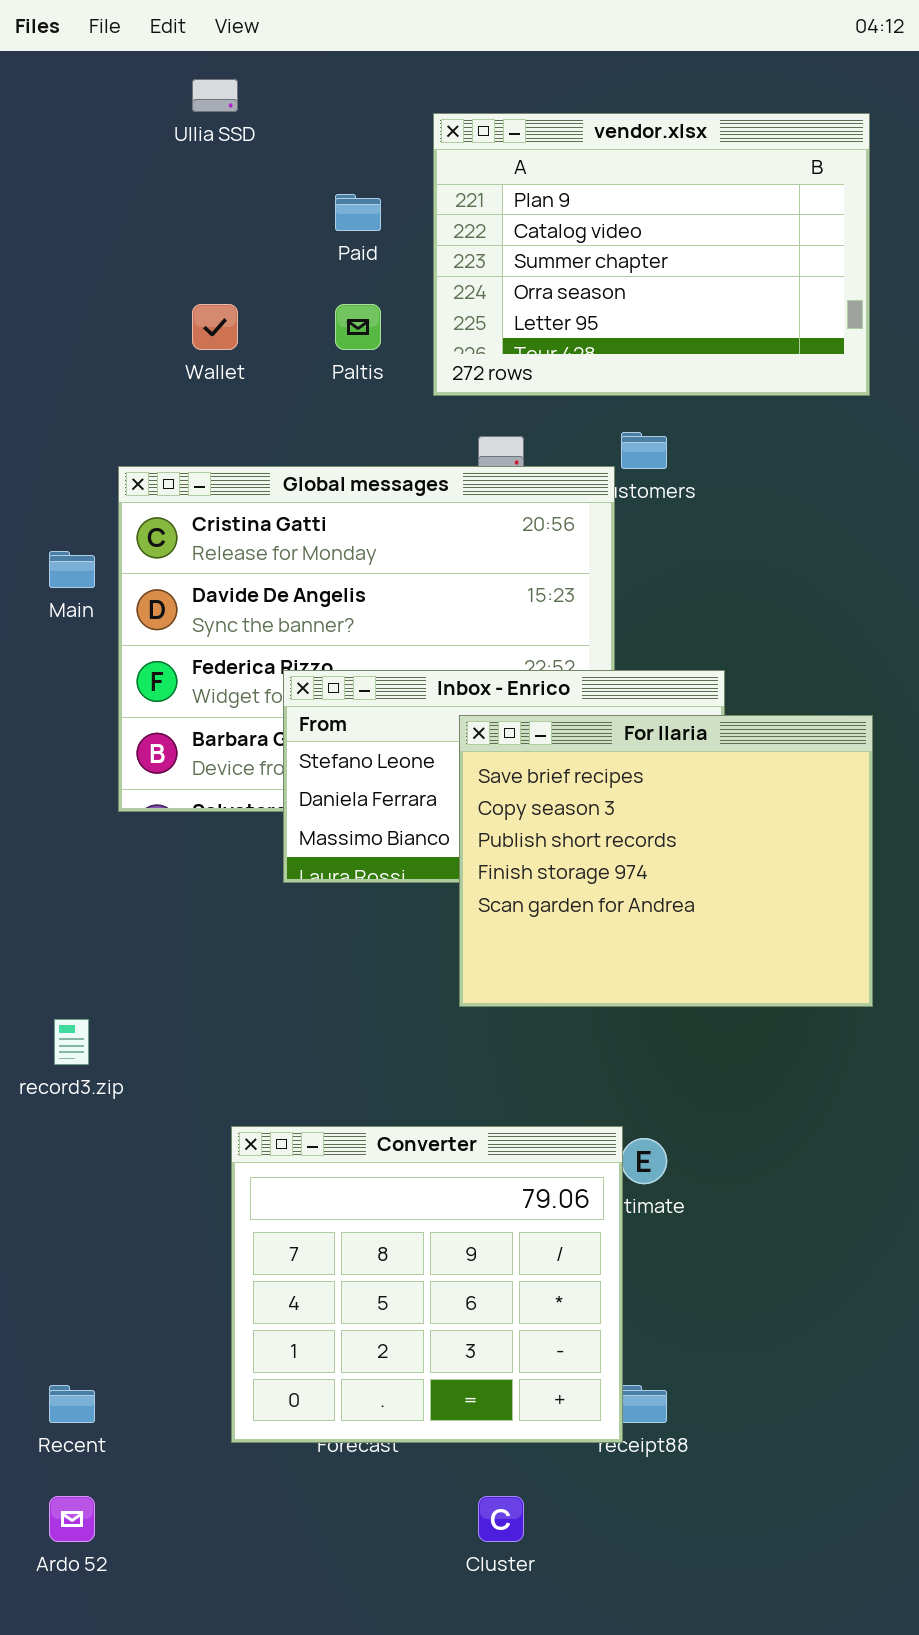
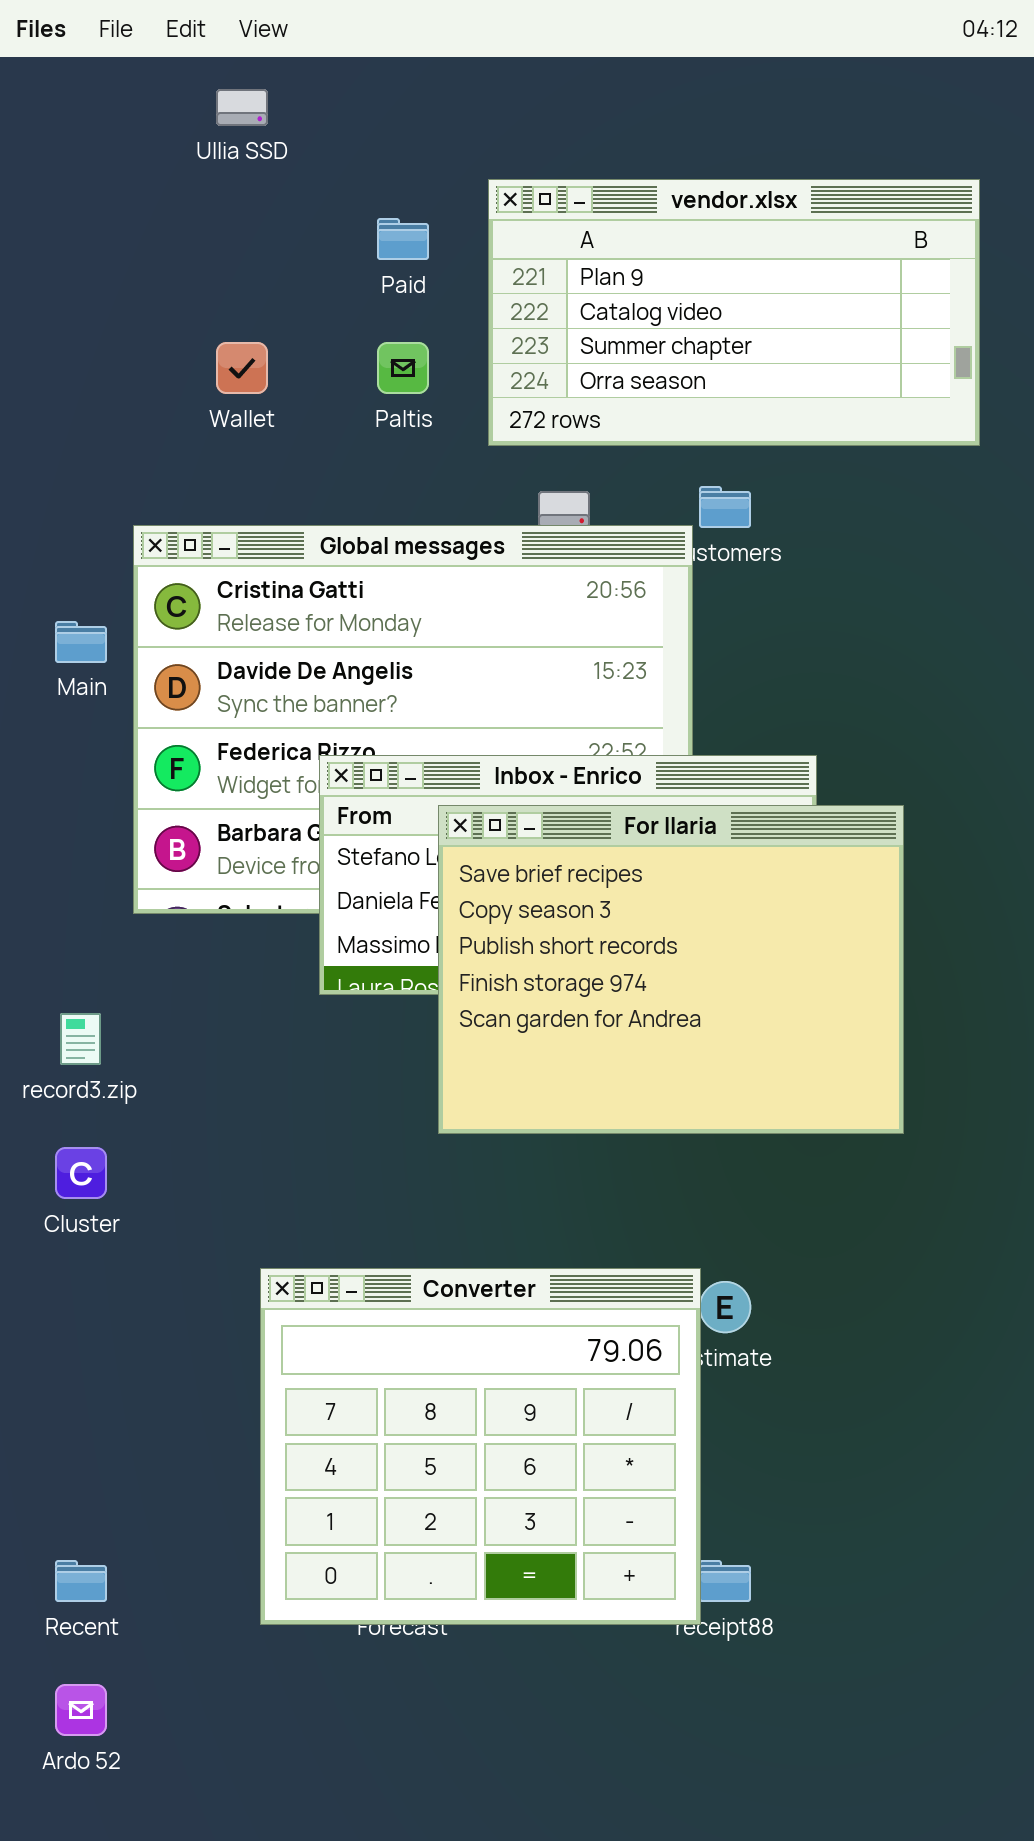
vendor.xlsx: [433,113,870,396] -> [488,179,980,446], resized
For Ilaria: [459,715,873,1007] -> [438,805,904,1134], moved
record3.zip: [54,1019,89,1065] -> [60,1013,101,1065], moved
Cluster: [478,1496,524,1542] -> [55,1147,107,1199], moved

